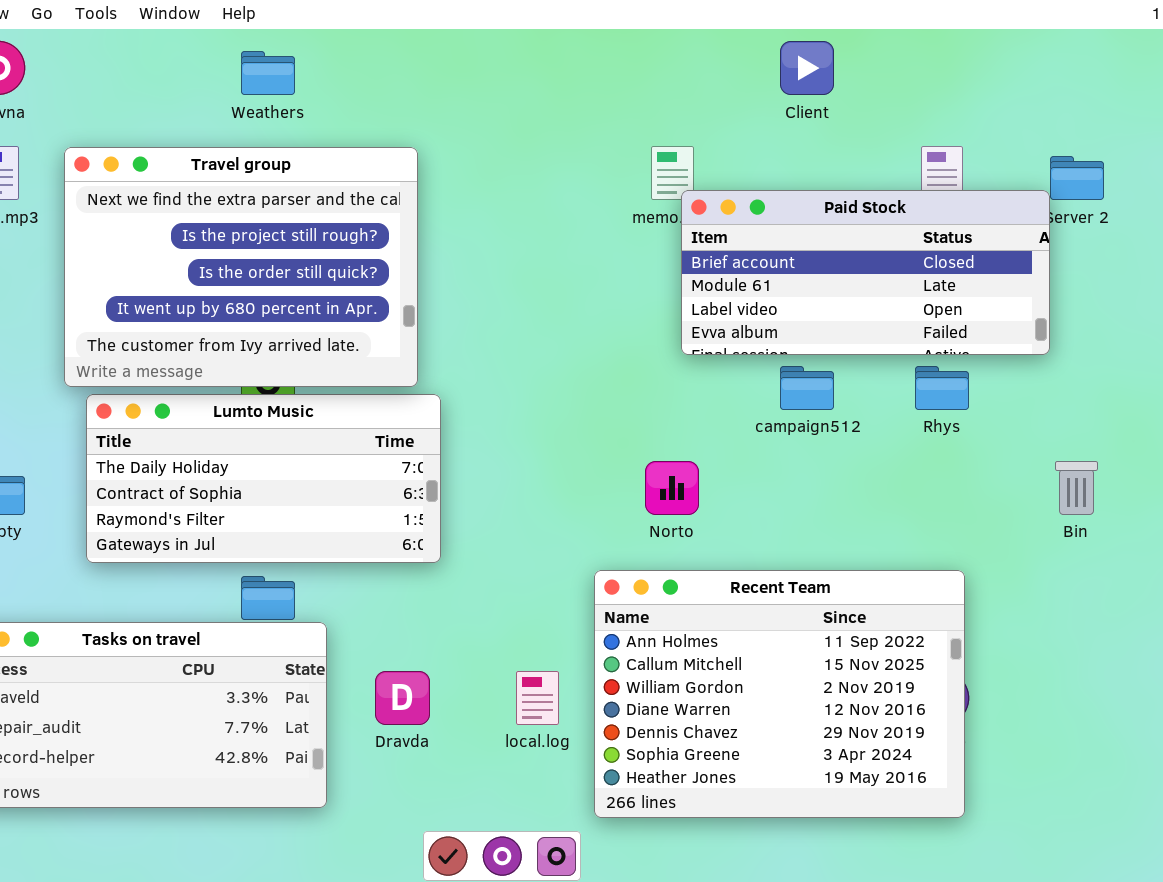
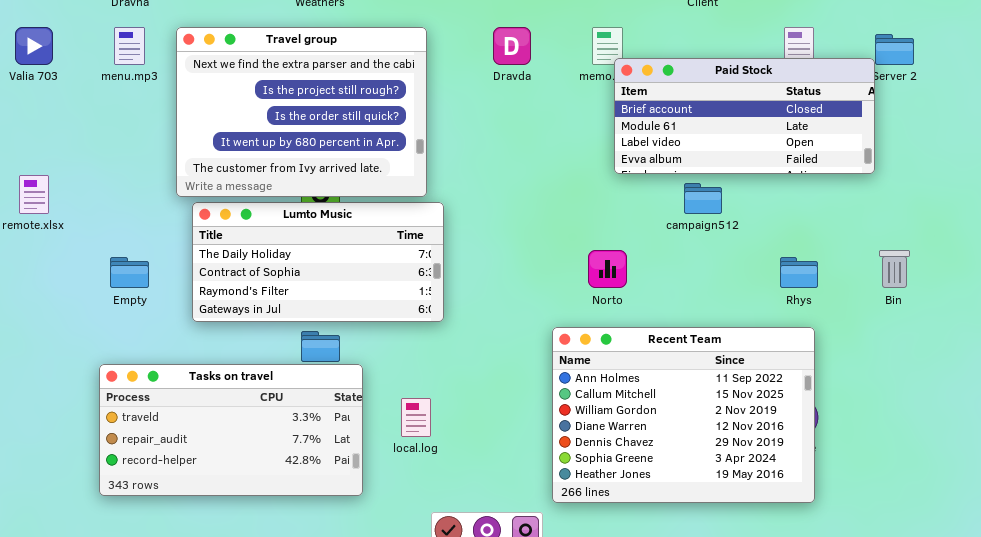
Rhys: [915,366,969,410] -> [780,257,818,288], moved
Dravda: [375,671,430,725] -> [493,27,531,65], moved
local.log: [516,671,559,725] -> [401,398,431,437], moved

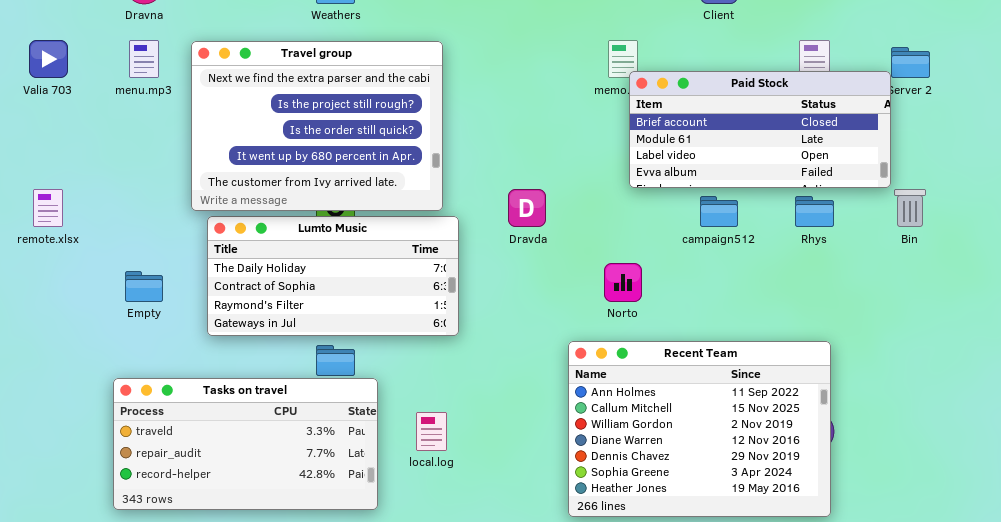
Dravda: [493,27,531,65] -> [508,189,546,227], moved
Bin: [879,250,910,288] -> [894,189,926,227], moved
Rhys: [780,257,818,288] -> [795,196,834,227], moved

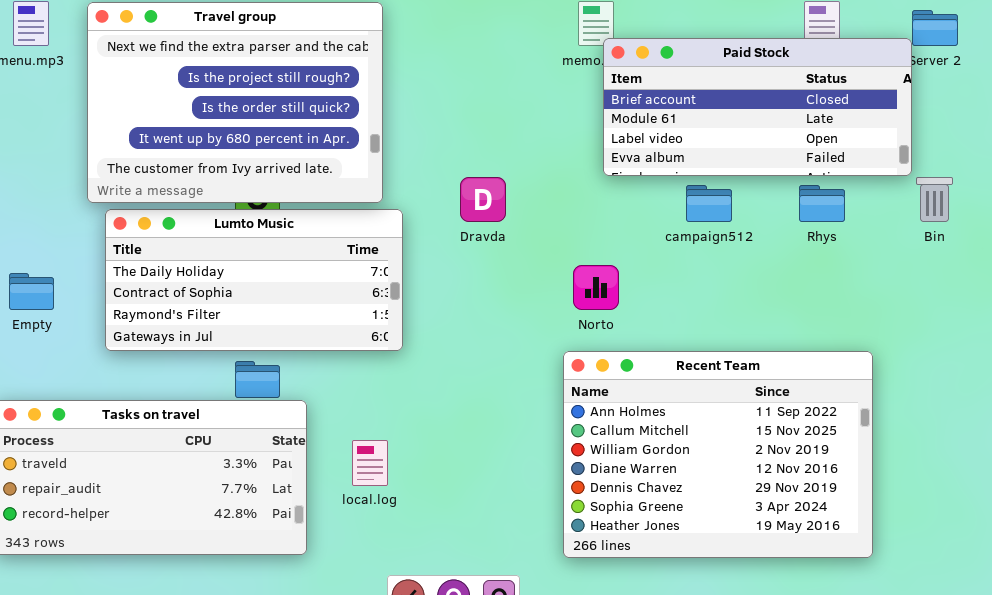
Recent Team: [568,341,831,517] -> [563,351,873,558], moved

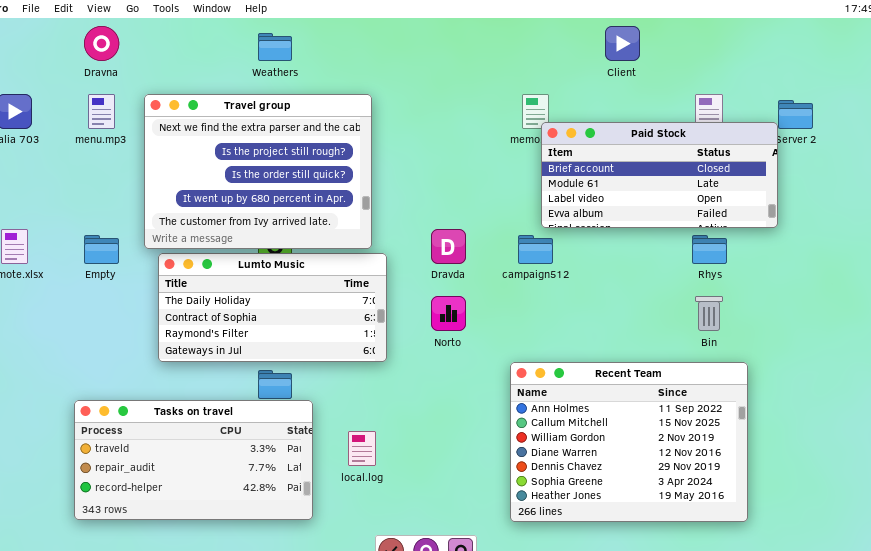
Bin: [916,177,953,222] -> [695,296,723,331], moved
campaign512: [686,185,732,222] -> [518,235,553,264], moved
Norto: [573,265,619,310] -> [431,296,466,331], moved
Empty: [9,273,54,310] -> [84,235,119,264], moved

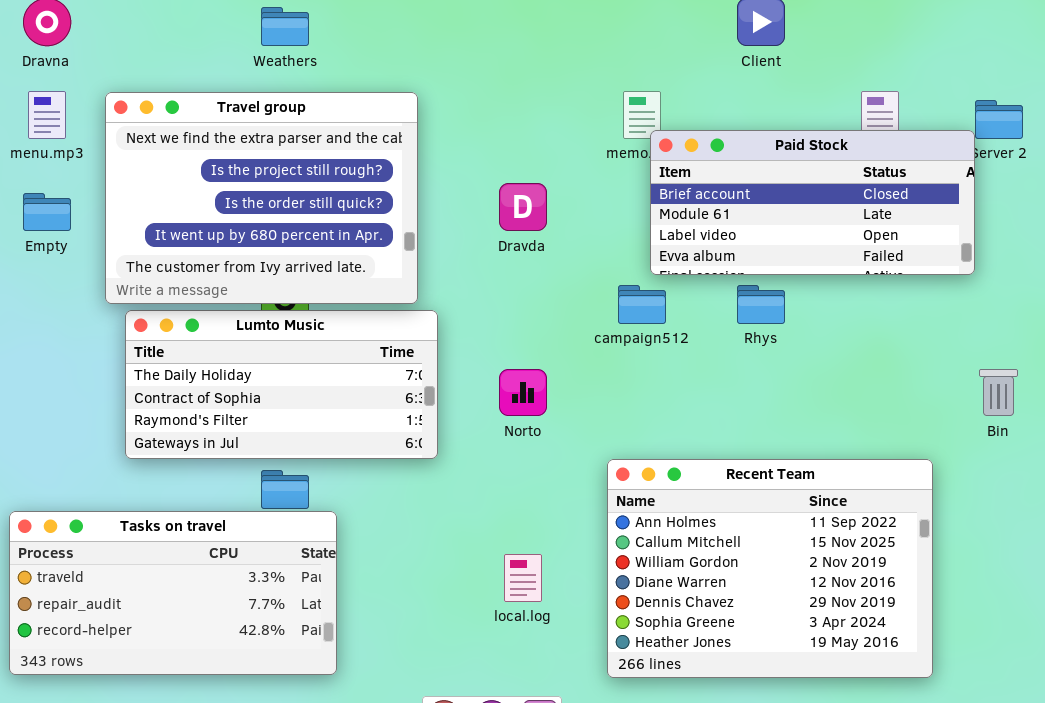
Dravda: [431,229,466,264] -> [499,183,547,231], moved
Empty: [84,235,119,264] -> [23,193,71,231], moved
Rhys: [692,235,727,264] -> [737,285,785,324], moved
Bin: [695,296,723,331] -> [979,369,1018,416], moved
local.log: [348,431,376,466] -> [504,554,542,602], moved

